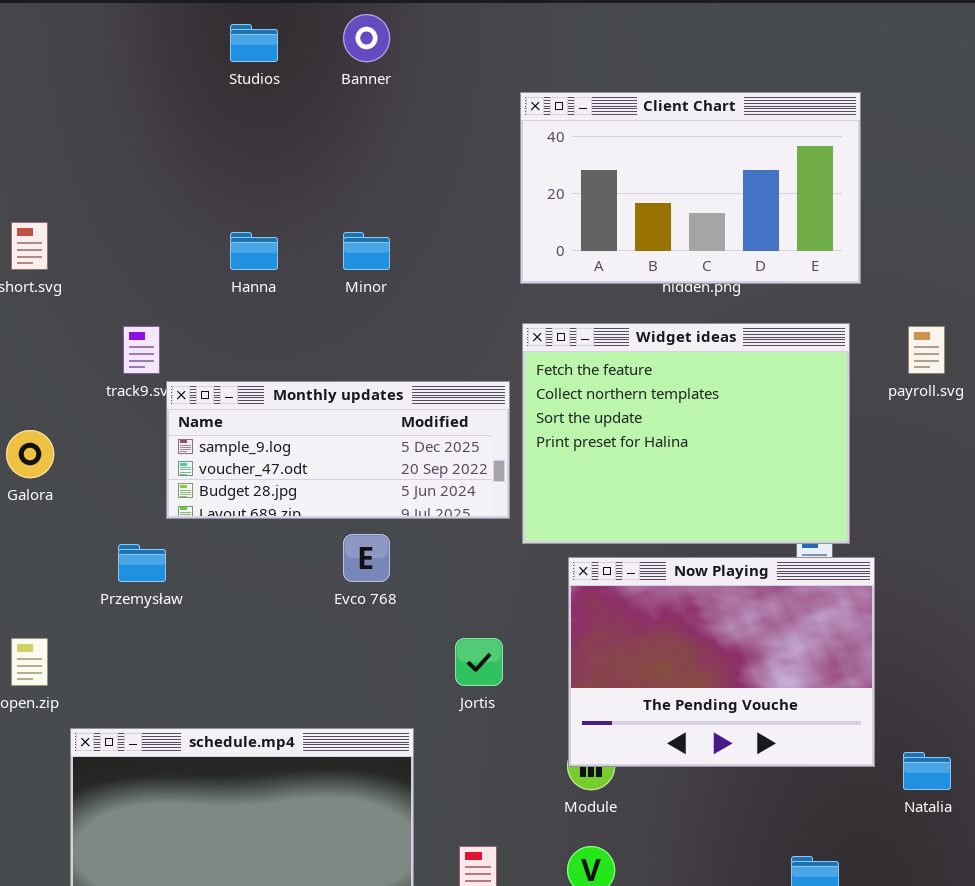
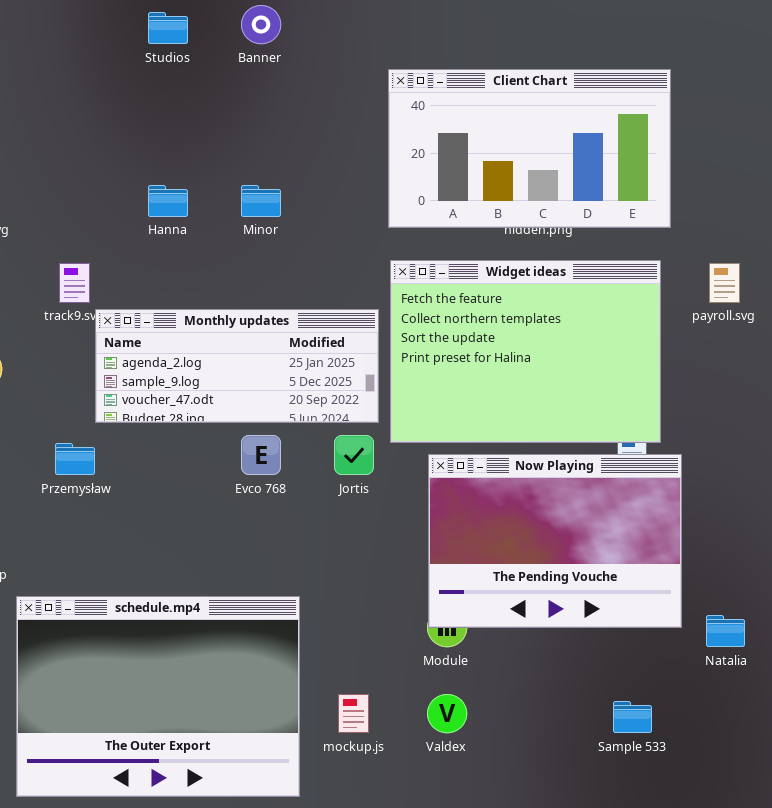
Monthly updates: [166,381,510,519] -> [95,309,379,423], scrolled up 1 row
Jortis: [455,638,503,686] -> [334,435,374,475], moved

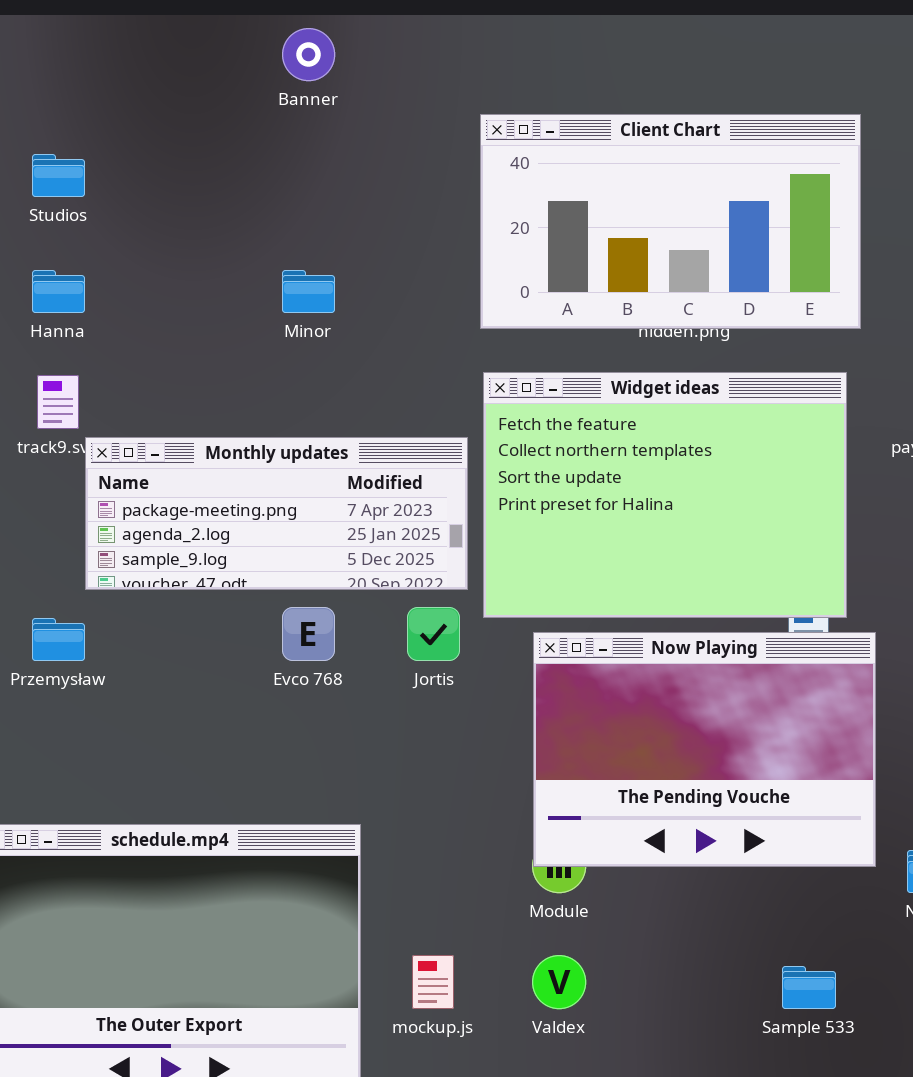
Studios: [148,12,188,44] -> [32,154,85,197], moved
Hanna: [148,185,188,217] -> [32,270,85,313], moved
Monthly updates: [95,309,379,423] -> [85,437,468,590], scrolled up 1 row

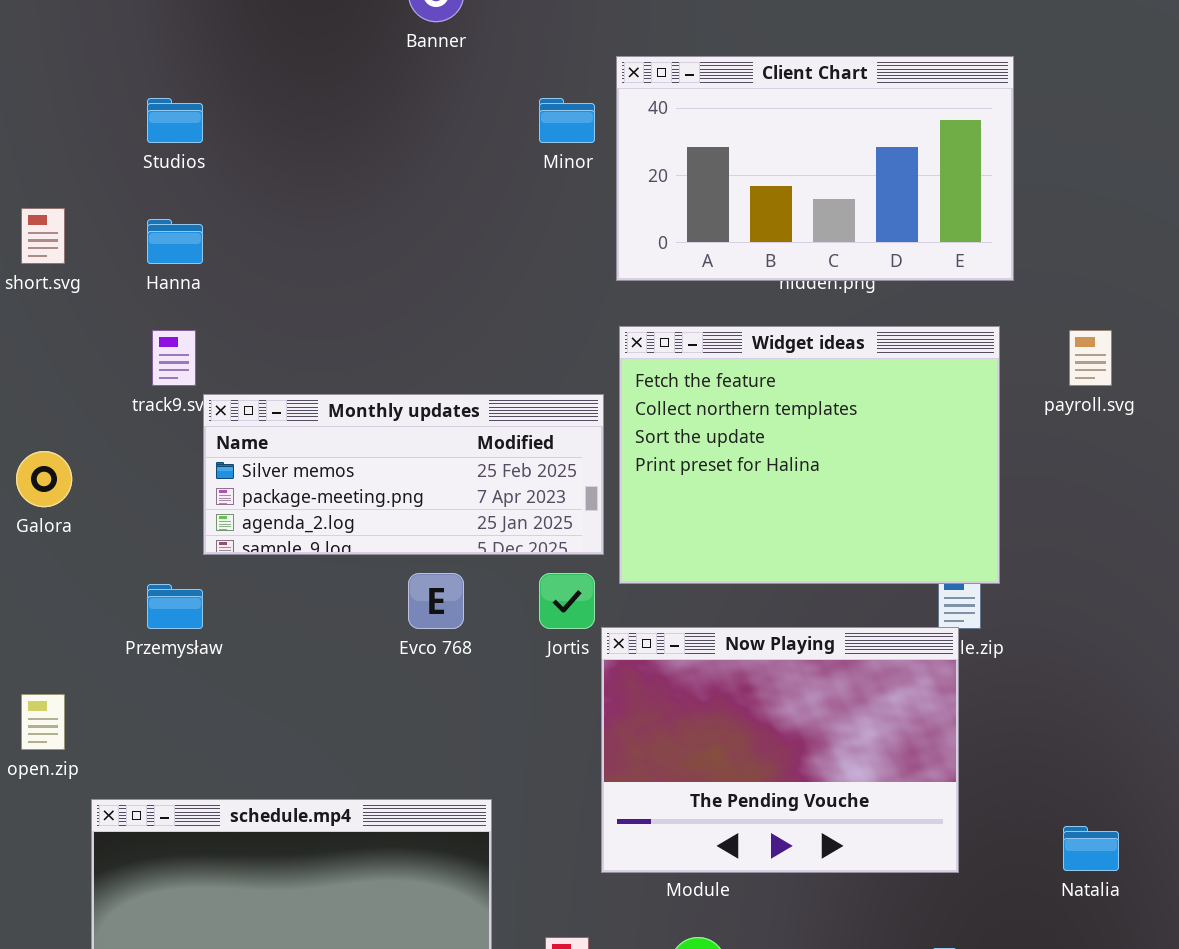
Minor: [282,270,335,313] -> [539,98,595,143], moved
Monthly updates: [85,437,468,590] -> [203,394,604,555], scrolled up 1 row
Now Playing: [533,632,876,867] -> [601,627,959,873], moved

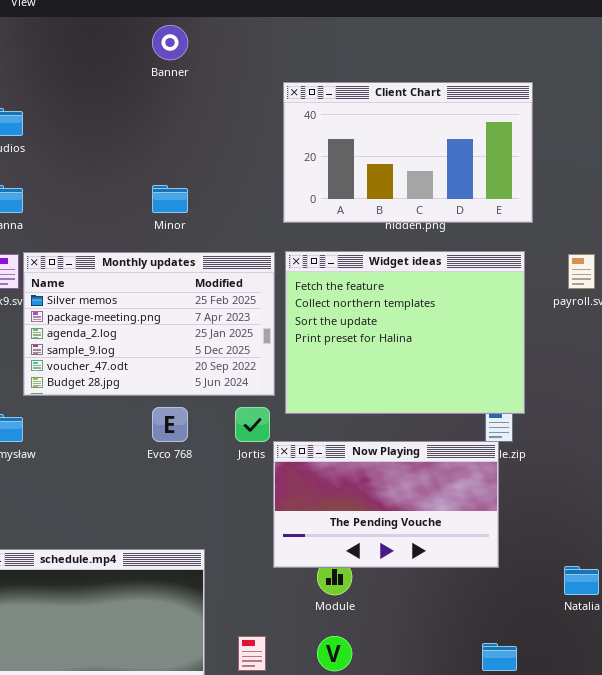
Minor: [539,98,595,143] -> [152,185,188,213], moved
Monthly updates: [203,394,604,555] -> [23,252,275,396], resized
Now Playing: [601,627,959,873] -> [273,441,499,568], resized

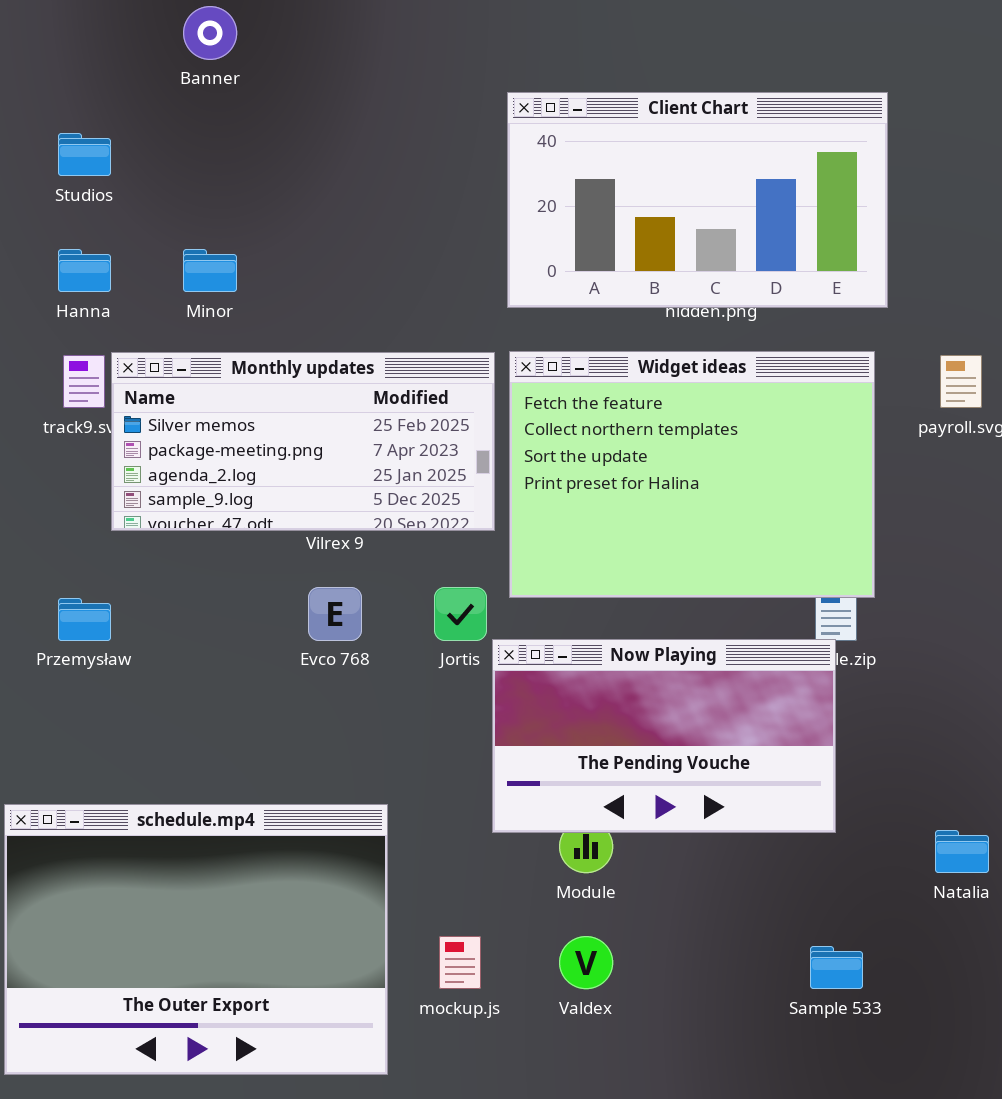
Banner: [152,25,188,60] -> [183,6,237,60], moved
Minor: [152,185,188,213] -> [183,249,237,292], moved
Monthly updates: [23,252,275,396] -> [111,352,495,531], resized

